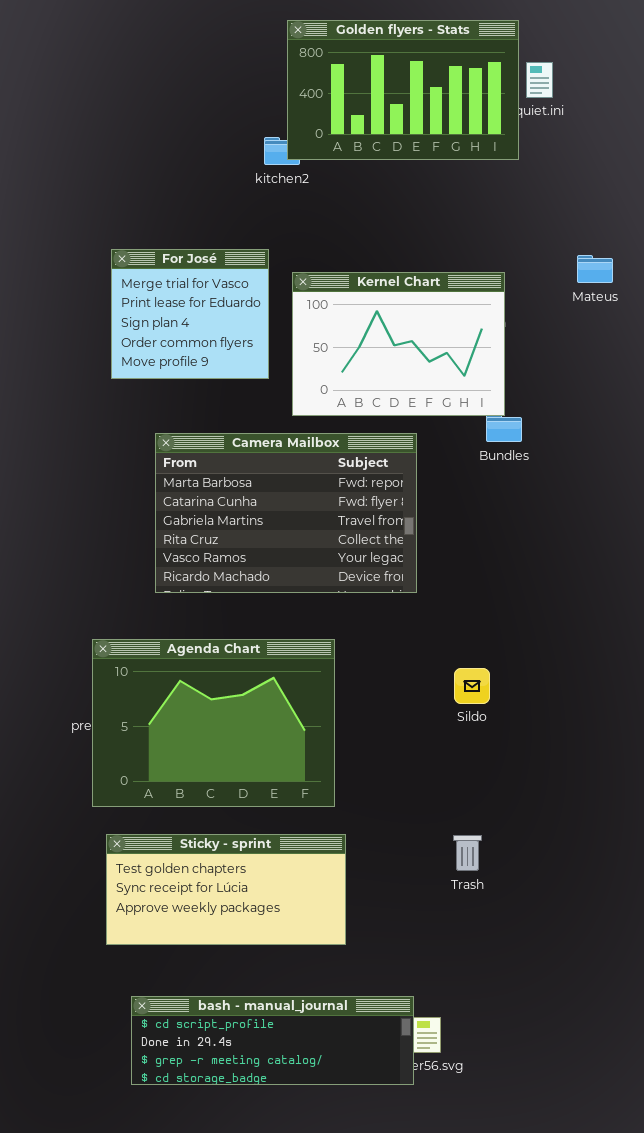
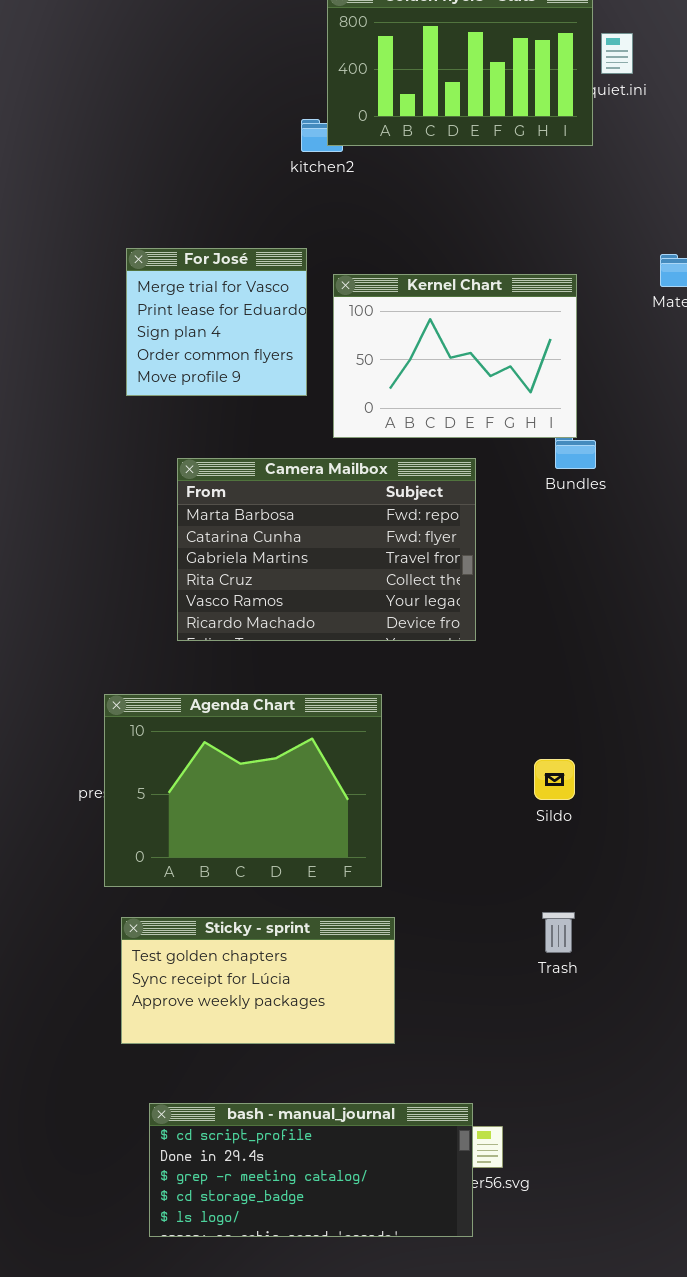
Sildo: [454,668,490,704] -> [534,759,575,800], moved
Trash: [453,835,482,871] -> [542,912,575,953], moved
bash - manual_journal: [131,996,414,1085] -> [149,1103,473,1237], resized

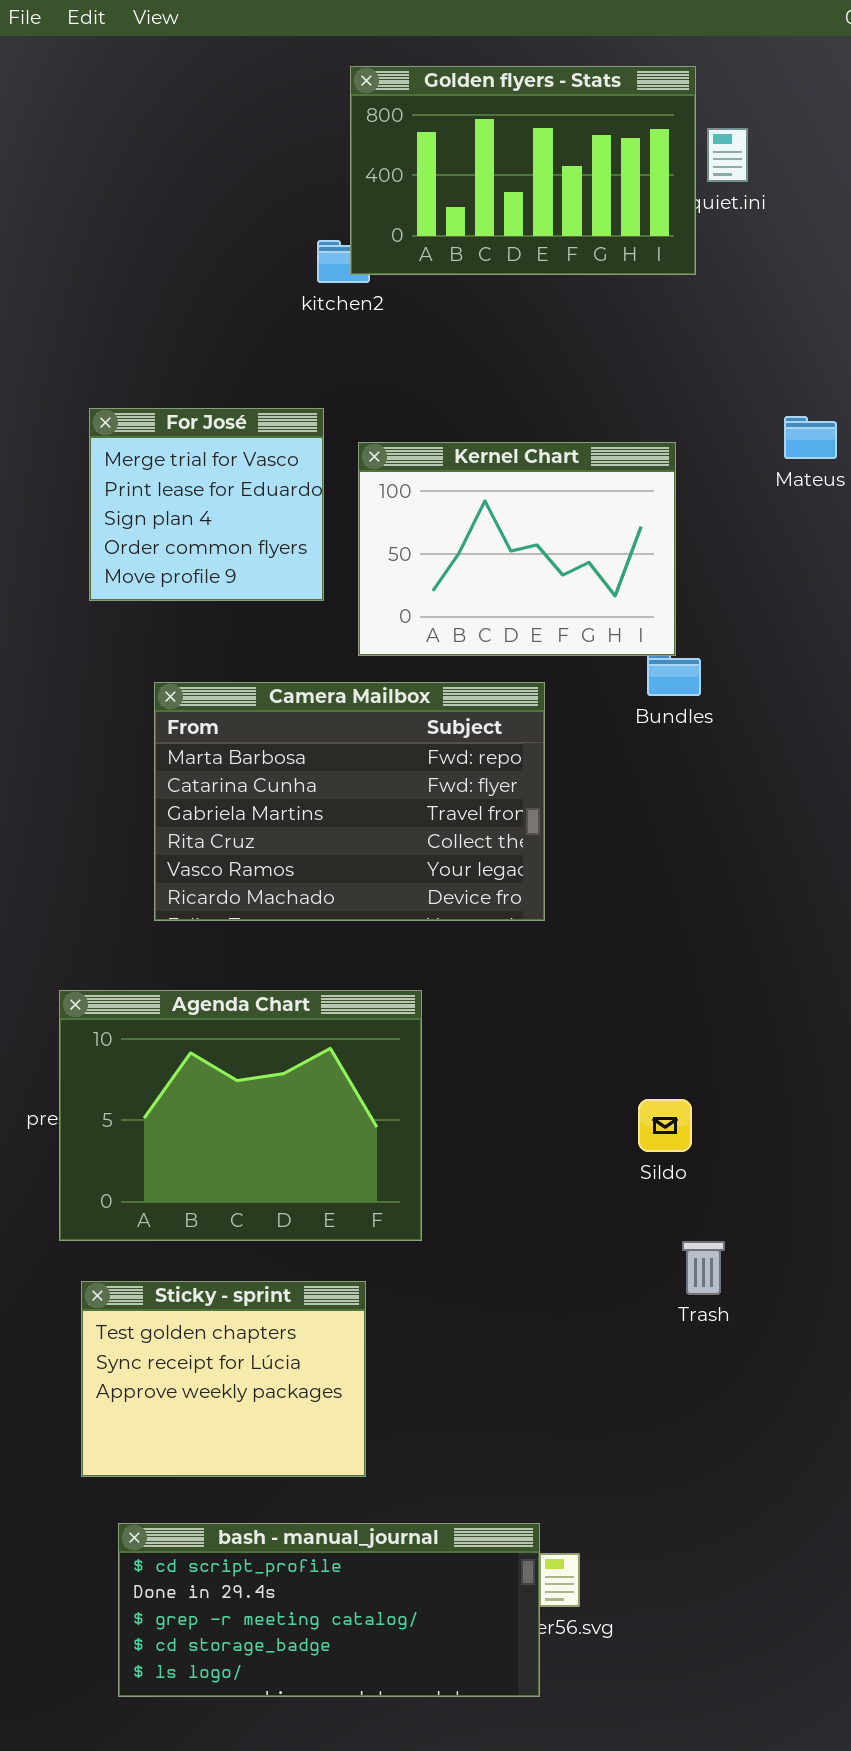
Sildo: [534,759,575,800] -> [638,1099,692,1152], moved
Trash: [542,912,575,953] -> [682,1241,725,1295], moved
Sticky - sprint: [121,917,395,1044] -> [81,1281,366,1477], resized

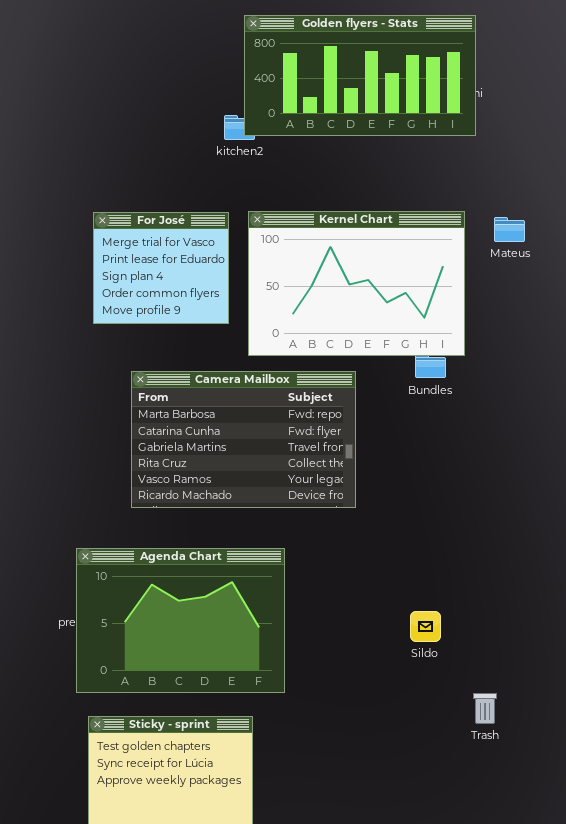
Golden flyers - Stats: [350,66,696,275] -> [244,15,476,136], resized
Kernel Chart: [358,442,676,656] -> [248,211,465,356], resized
Trash: [682,1241,725,1295] -> [473,693,497,724], moved

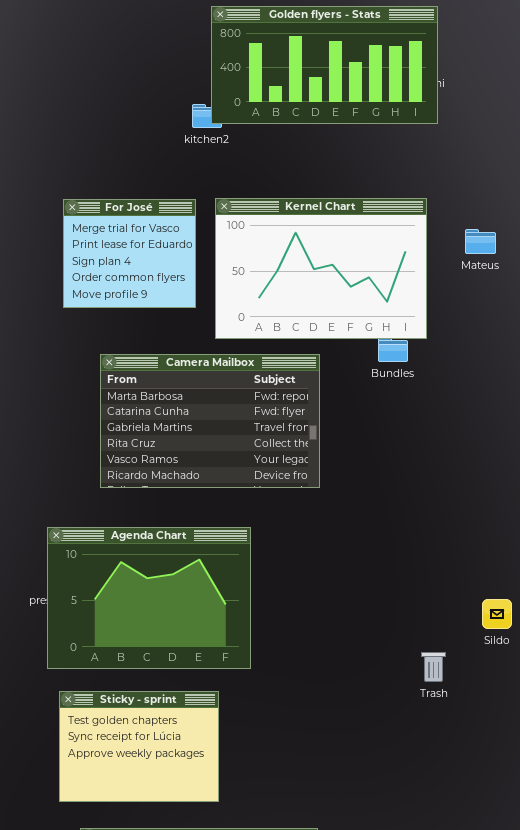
Mateus: [494,217,525,242] -> [465,229,496,254], moved
Sildo: [410,611,441,642] -> [482,599,512,629], moved
Trash: [473,693,497,724] -> [421,652,446,682], moved

